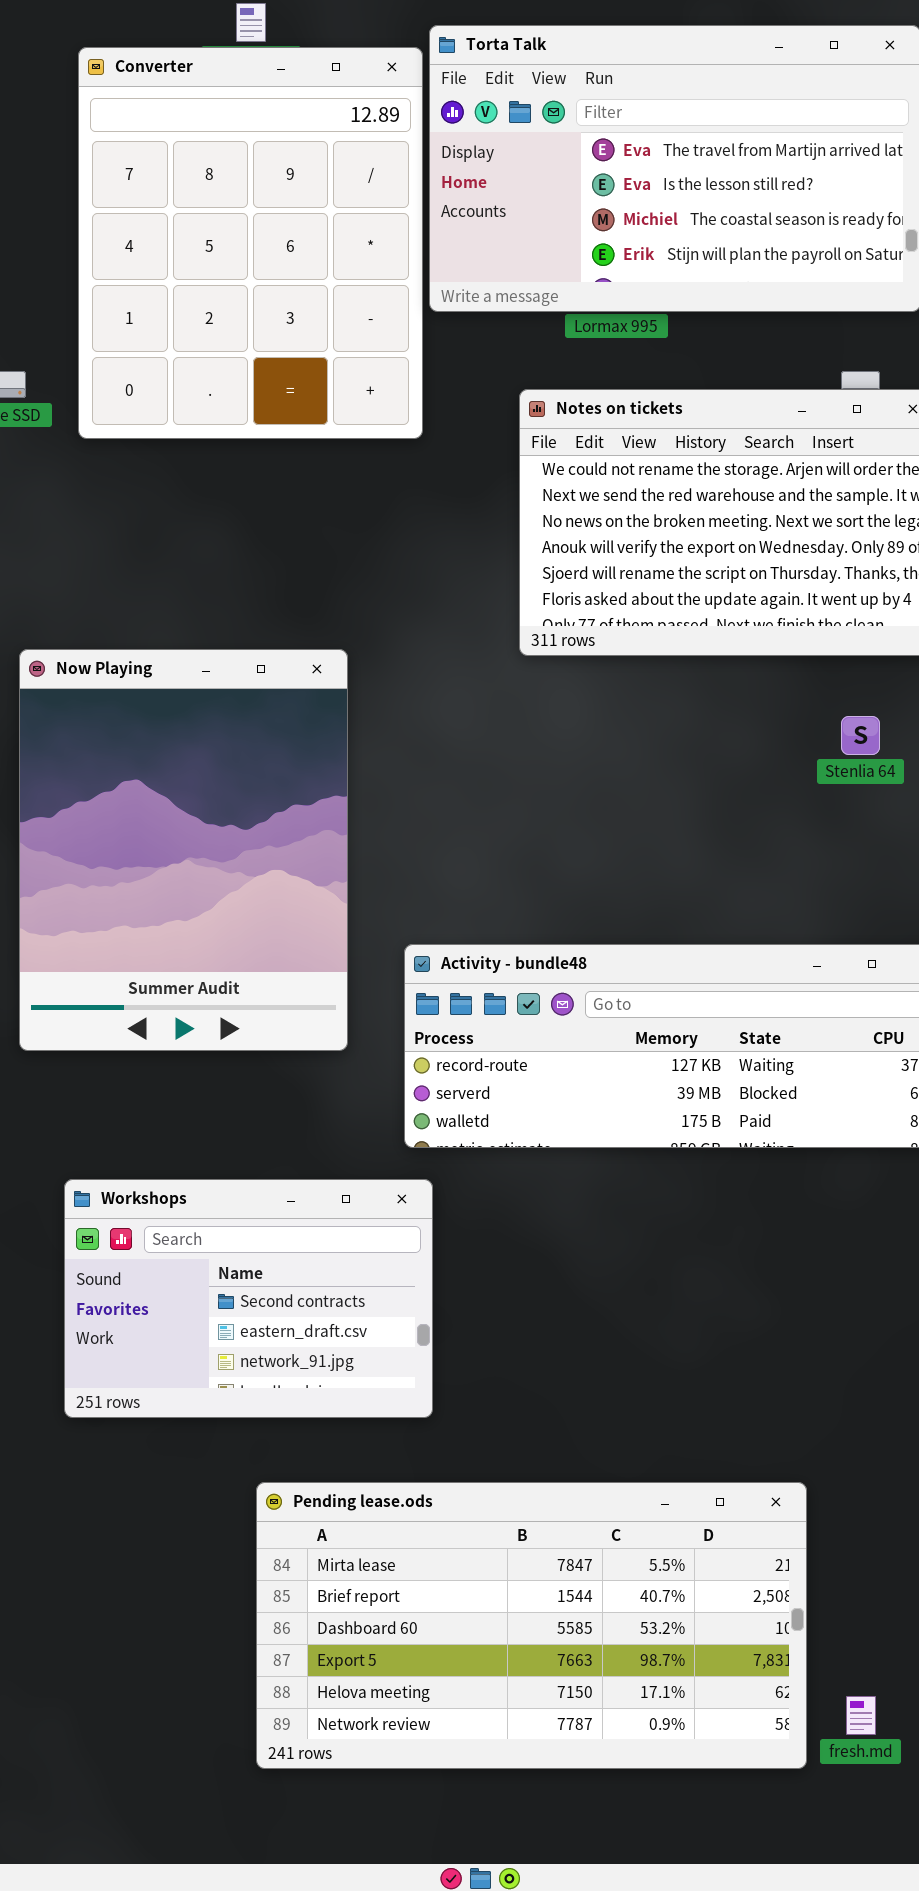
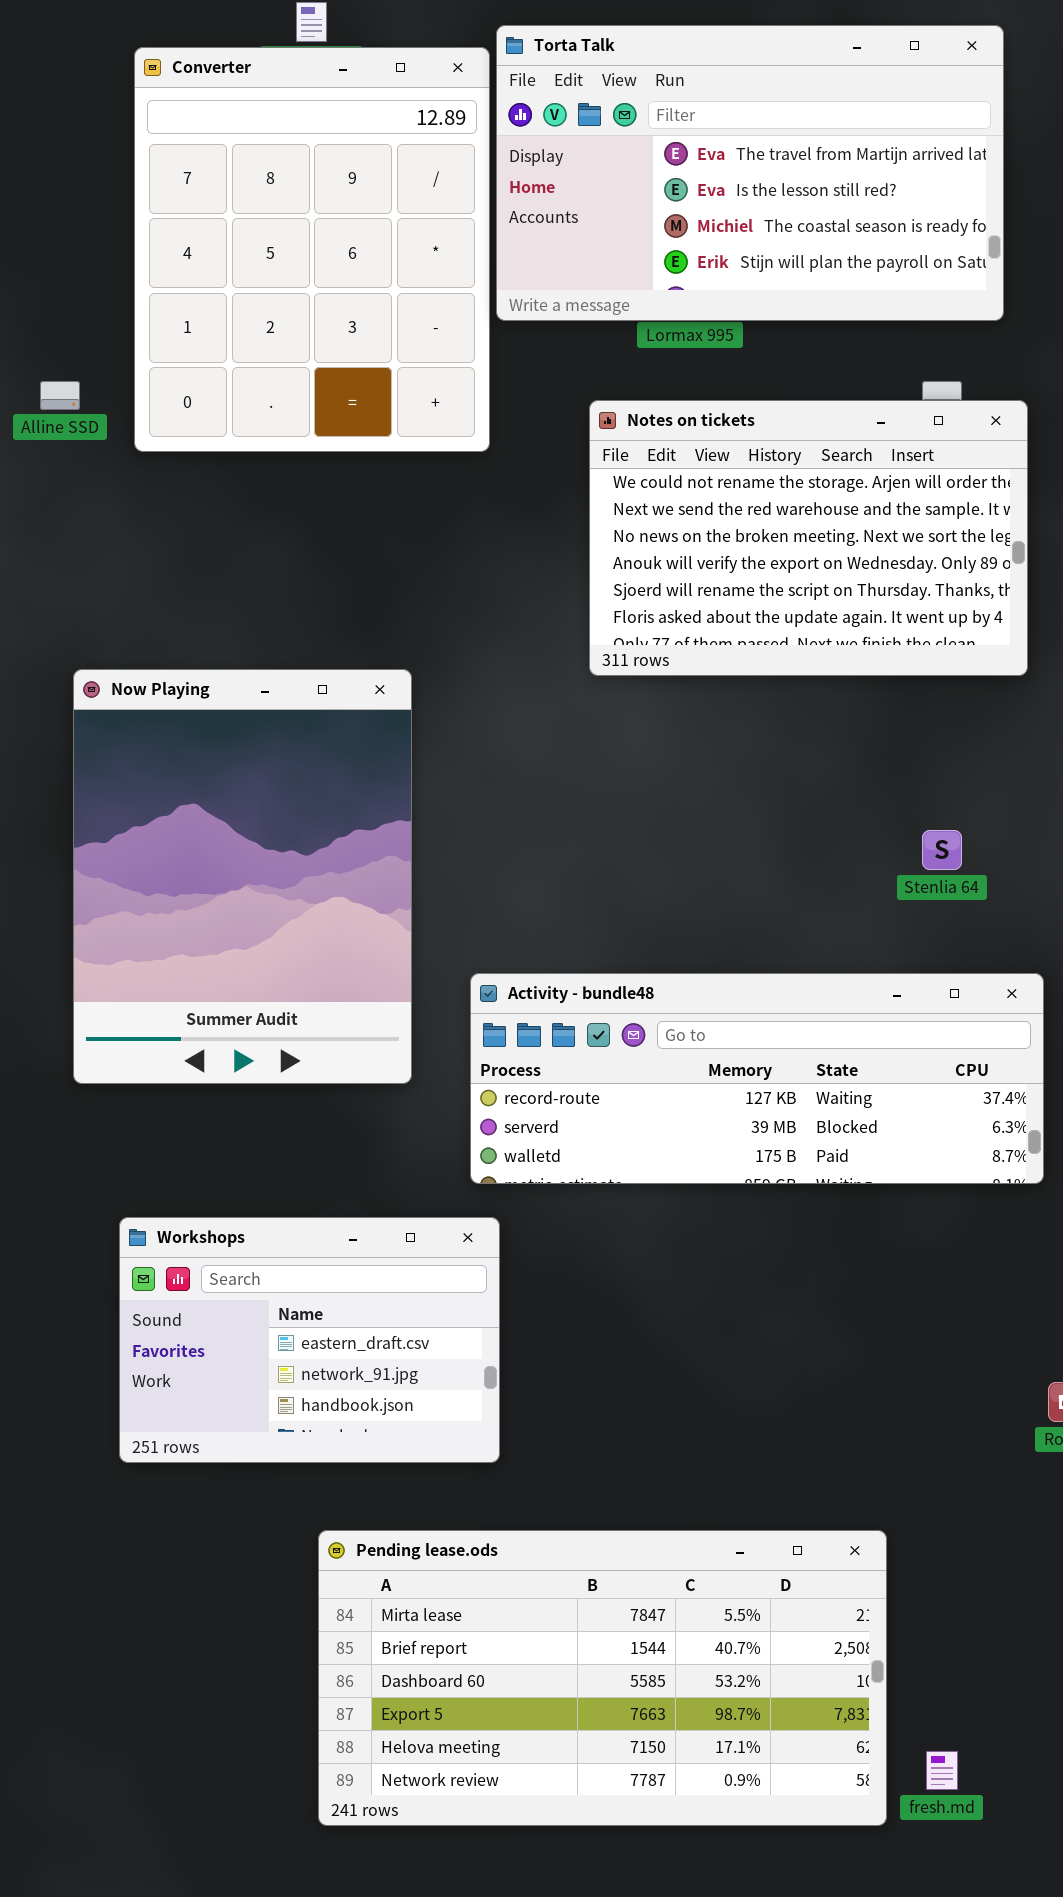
Stenlia 64: [841,716,880,755] -> [922,830,962,870], moved
Workshops: [64,1179,433,1418] -> [119,1217,500,1463], scrolled down 1 row

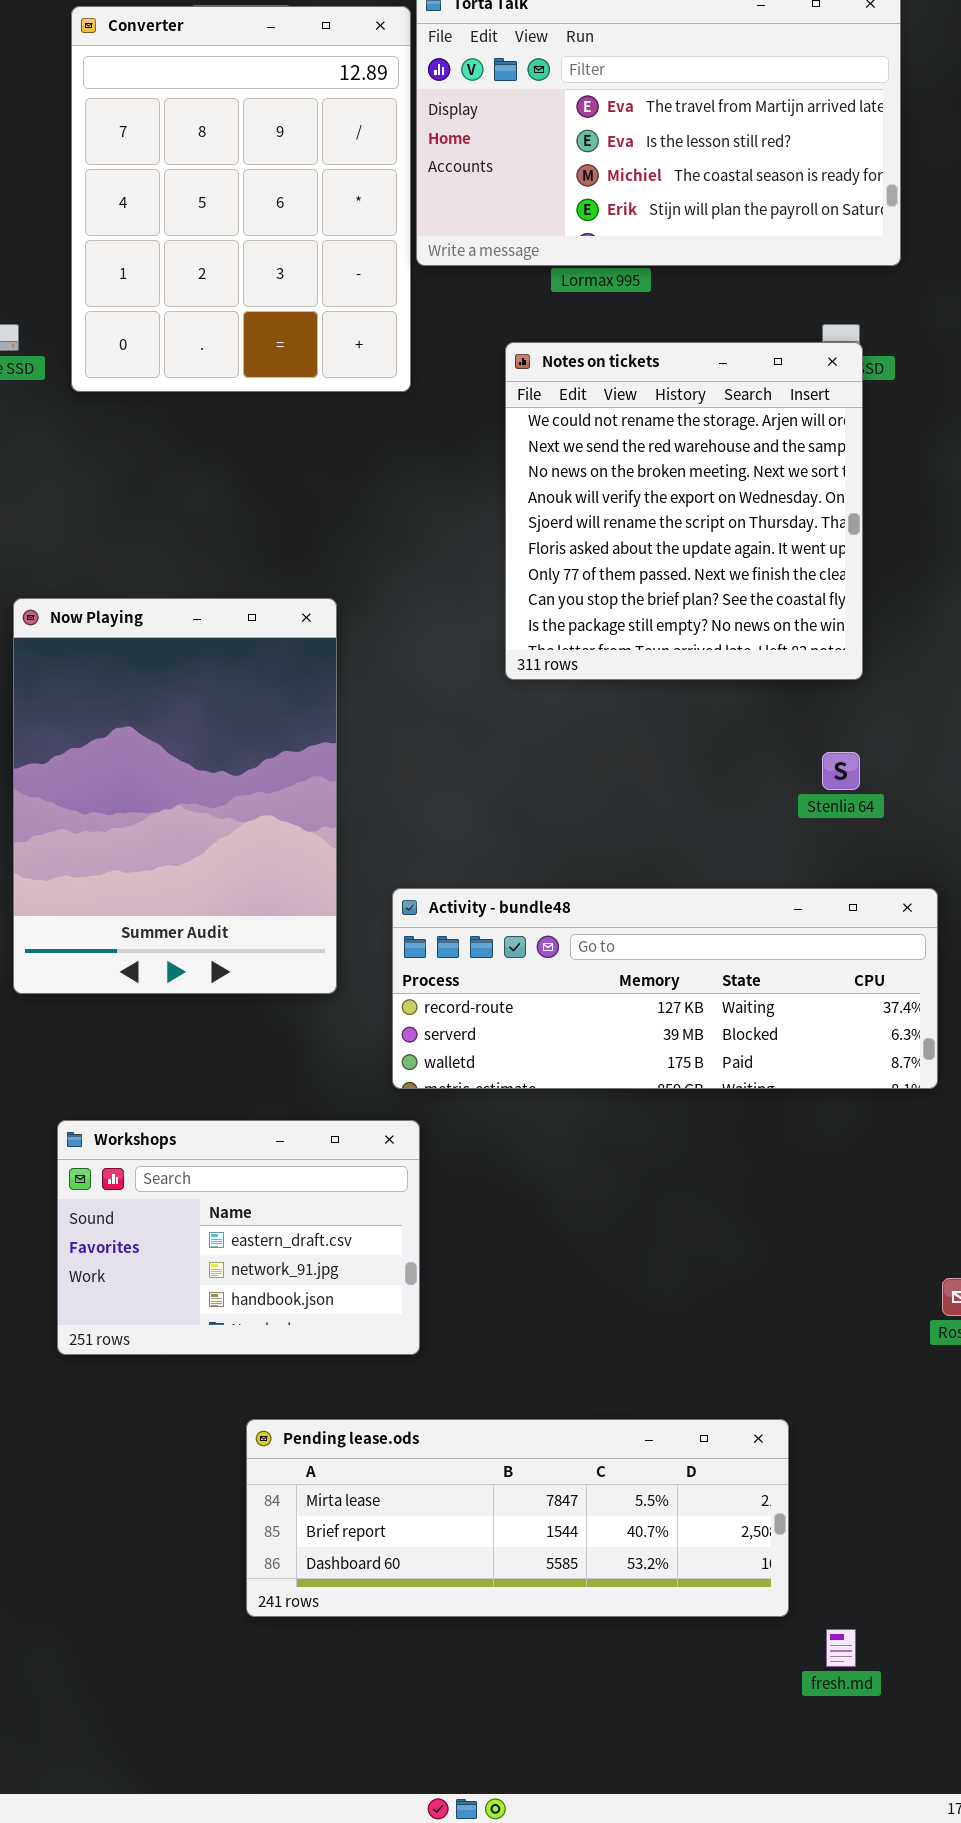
Notes on tickets: [589,400,1028,676] -> [505,342,863,680], resized
Pending lease.ods: [318,1530,887,1826] -> [246,1419,789,1617], resized

